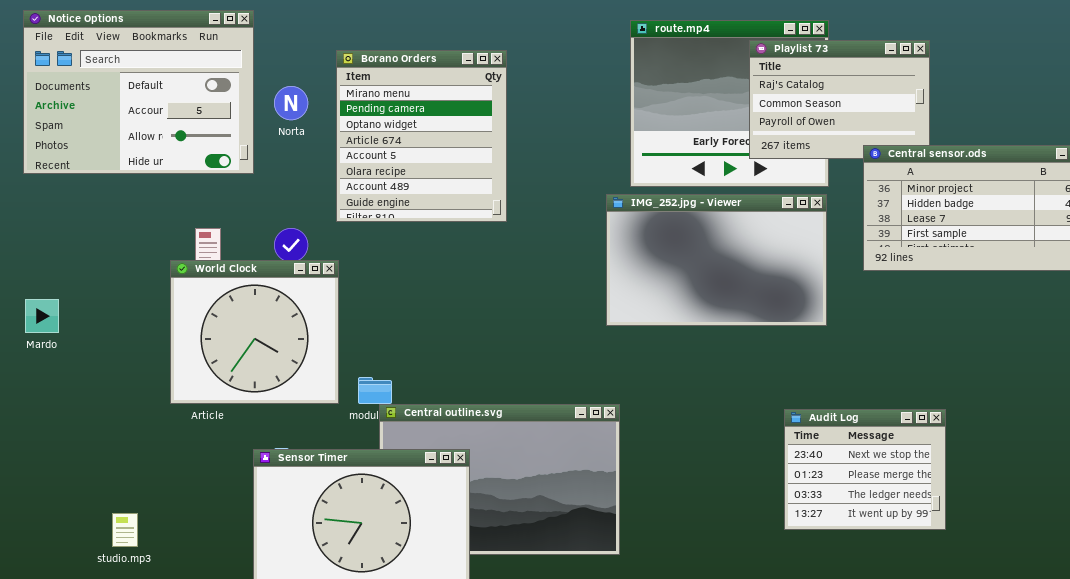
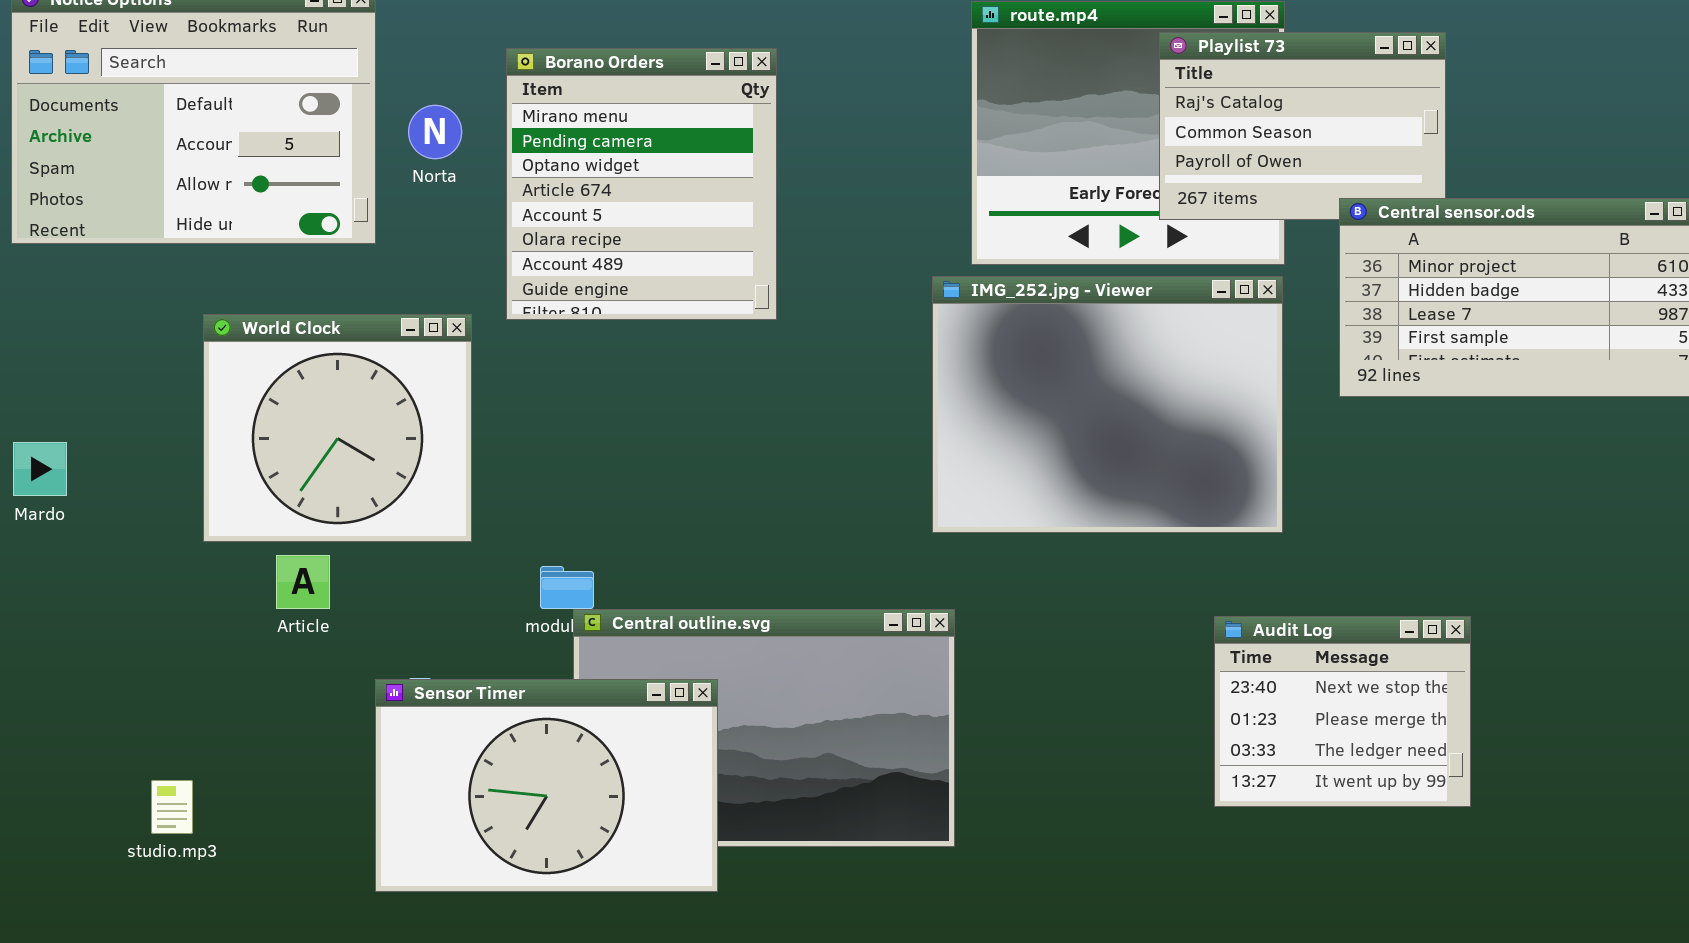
IMG_252.jpg - Viewer: [606,194,827,326] -> [932,276,1283,533], resized
World Clock: [170,260,339,404] -> [203,314,472,542], moved

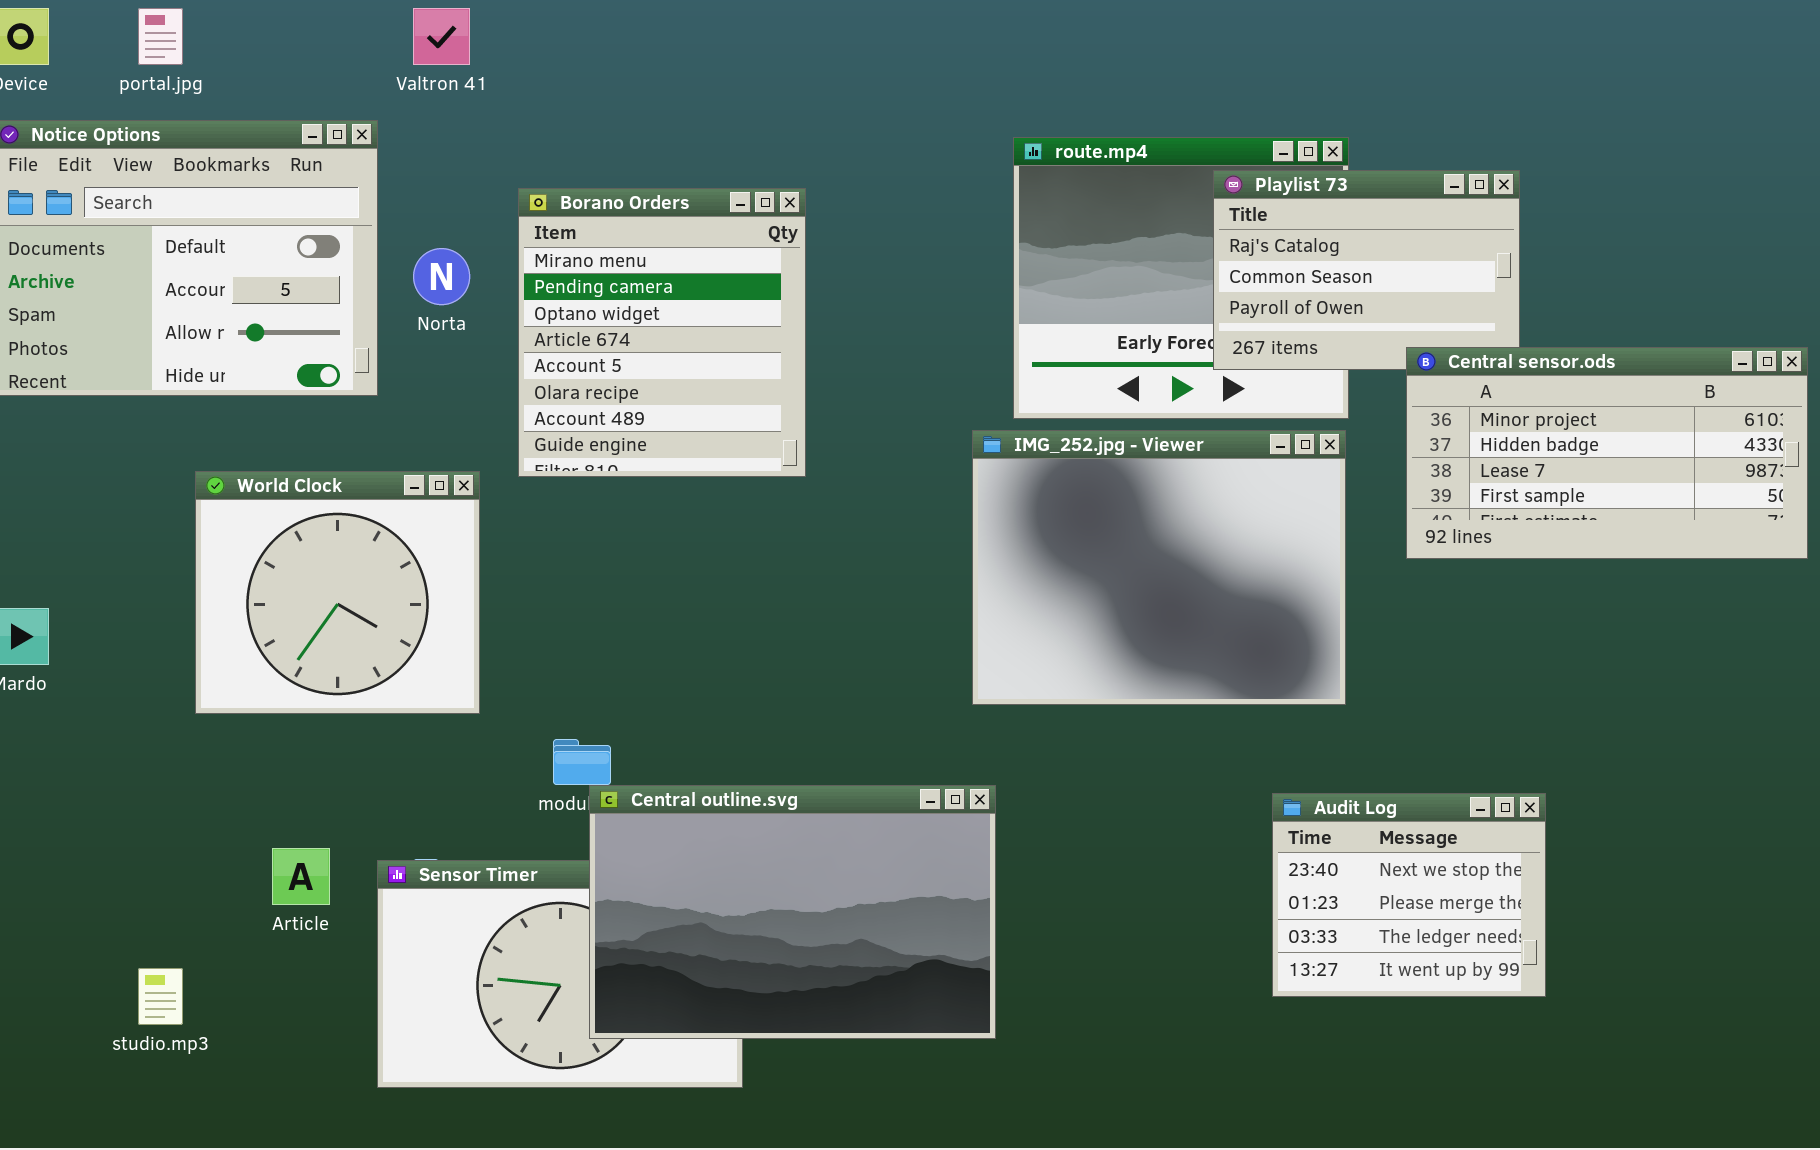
Article: [276,555,330,609] -> [272,848,330,905], moved
Central outline.svg: [573,609,955,847] -> [589,785,996,1039], raised

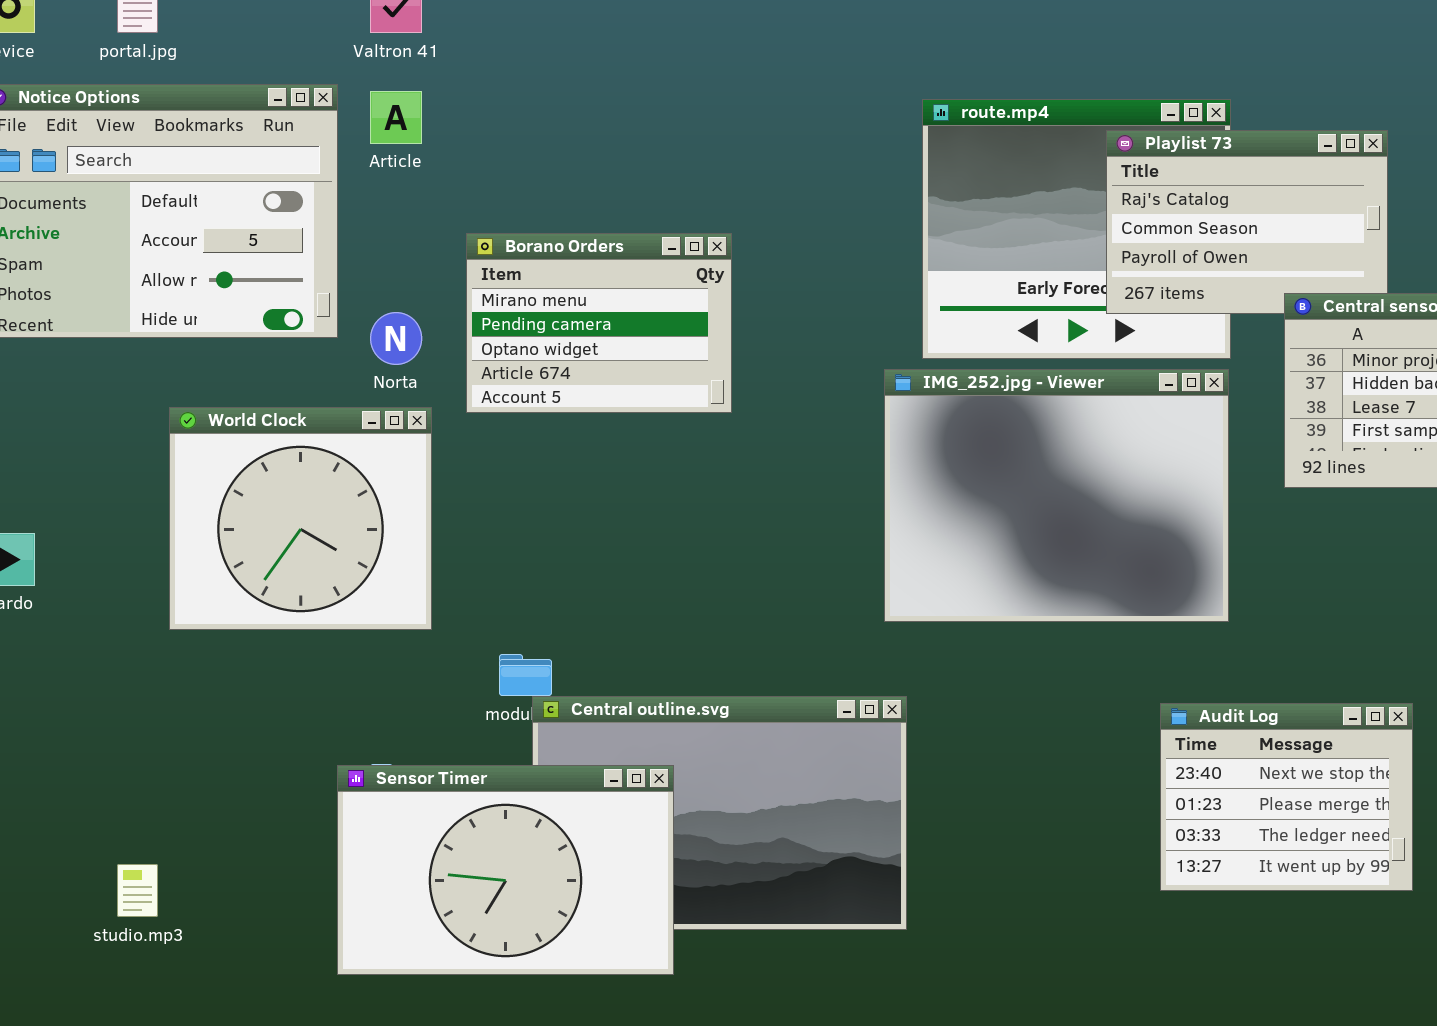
Borano Orders: [518,188,806,477] -> [466,233,732,413], resized
Norta: [413,248,470,305] -> [370,312,422,365], moved
Article: [272,848,330,905] -> [370,91,422,144], moved
Sensor Timer: [377,860,743,1088] -> [337,765,674,975], raised

